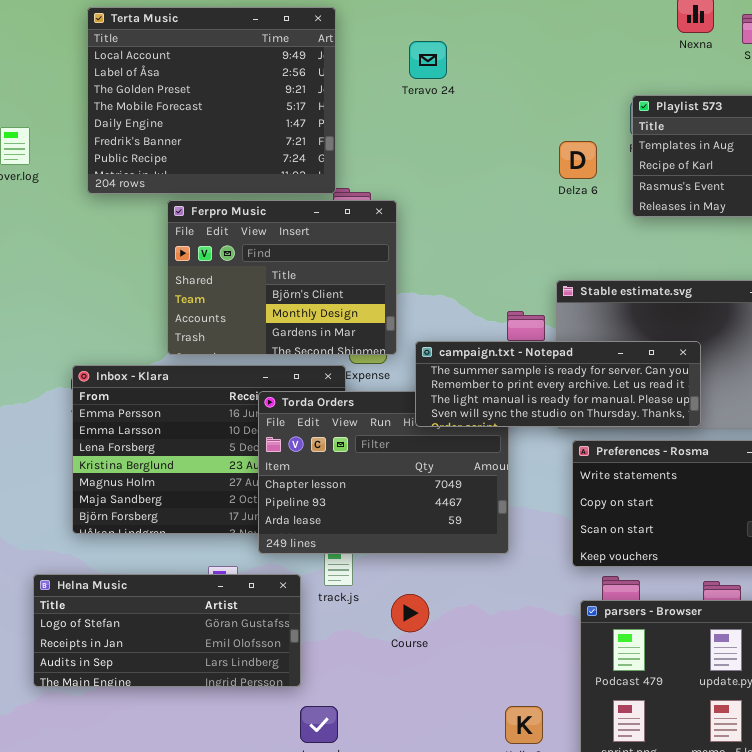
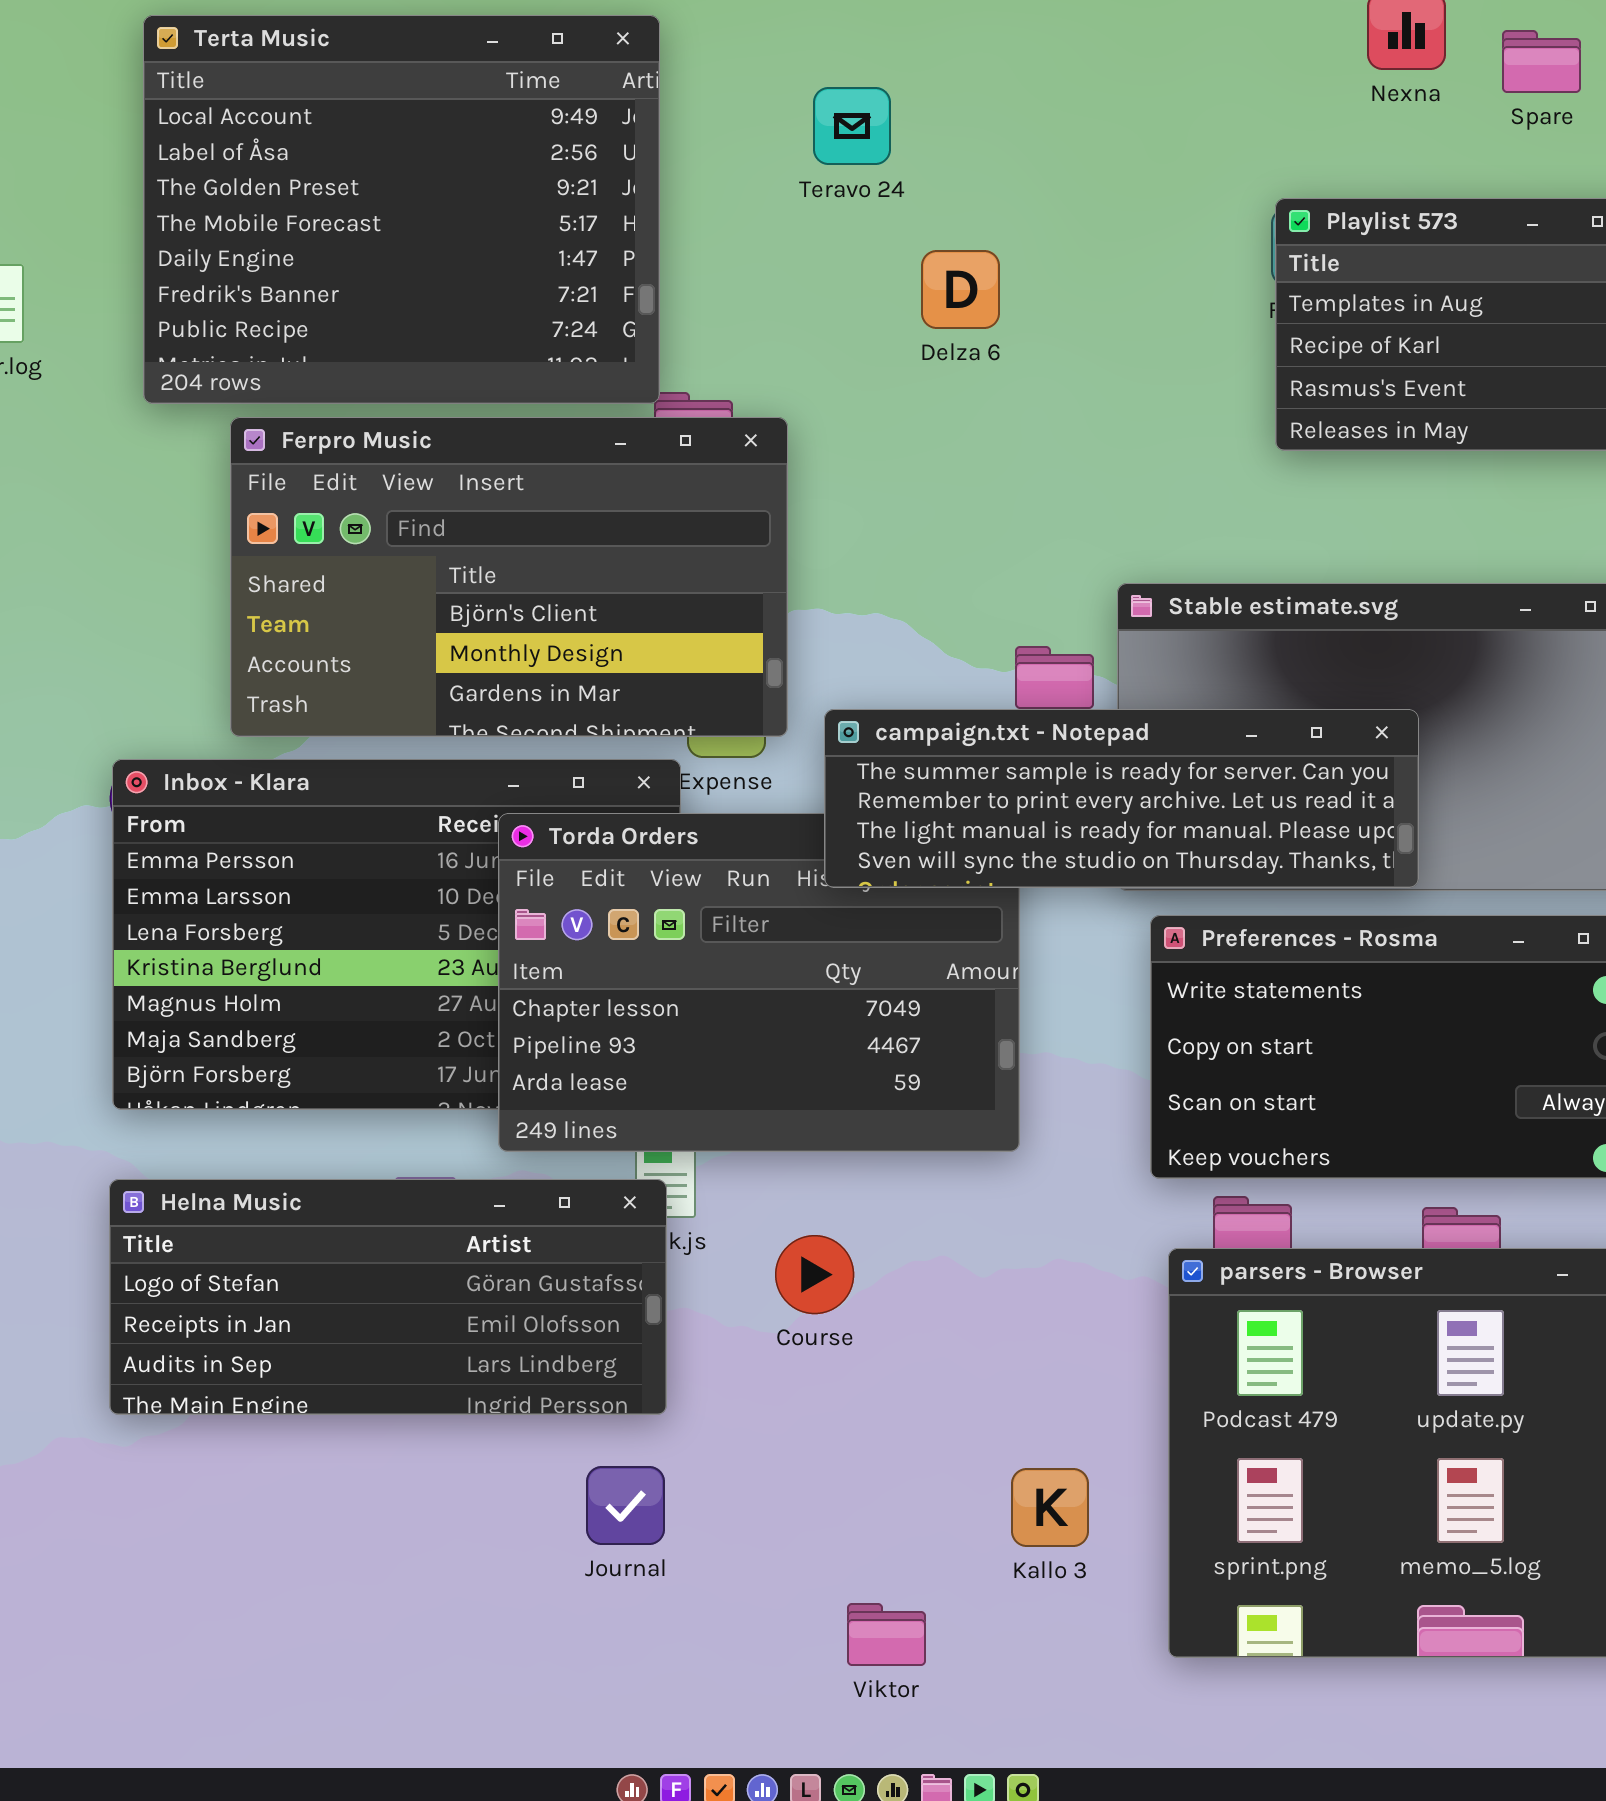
Delza 6: [559,141,597,179] -> [921,250,1000,329], moved
Ferpro Music: [167,200,397,355] -> [230,417,788,737], resized
Helna Music: [33,574,301,687] -> [109,1179,667,1415], moved

